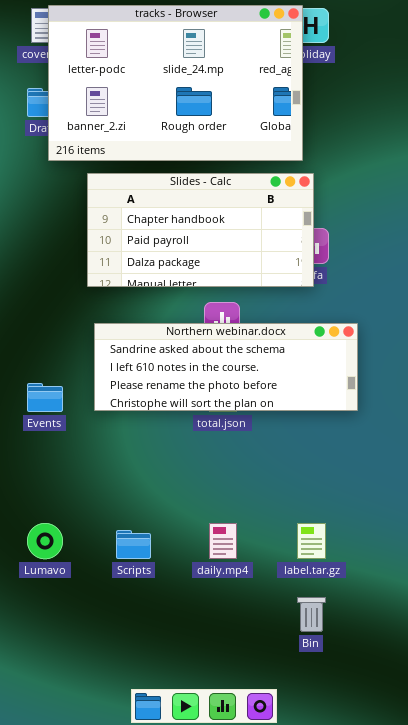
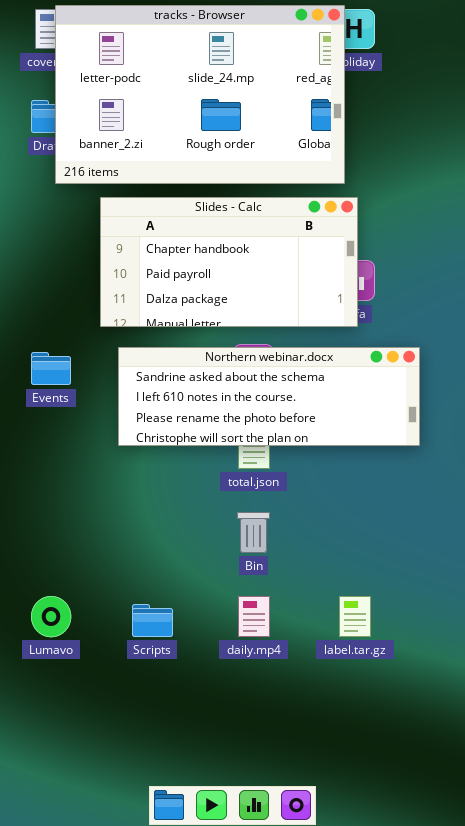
Northern webinar.docx: [94,323,358,411] -> [118,347,420,446], moved
Events: [27,383,63,412] -> [31,352,71,385], moved
Bin: [297,597,326,632] -> [237,512,270,553], moved

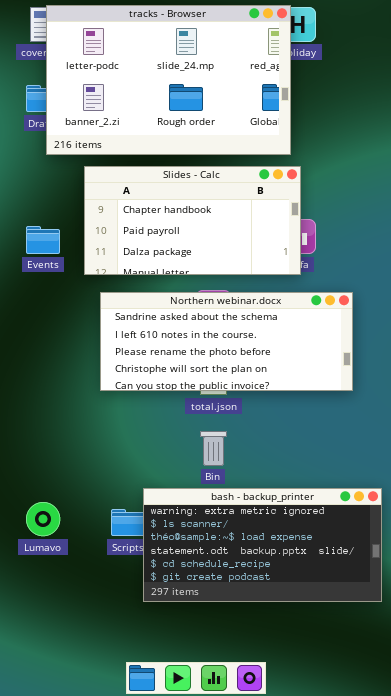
Northern webinar.docx: [118,347,420,446] -> [100,292,353,391], resized
Events: [31,352,71,385] -> [26,226,60,254], moved
bash - backup_printer: none -> [143,488,382,602], opened

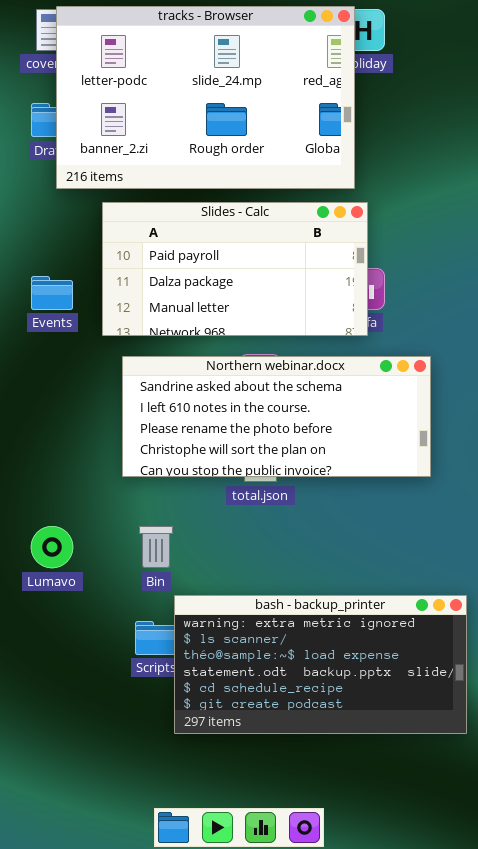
Slides - Calc: [84,166,301,275] -> [102,202,368,336], scrolled down 1 row
Bin: [200,431,227,466] -> [139,526,173,568], moved
Lumavo: [26,502,60,536] -> [31,526,73,568], moved

